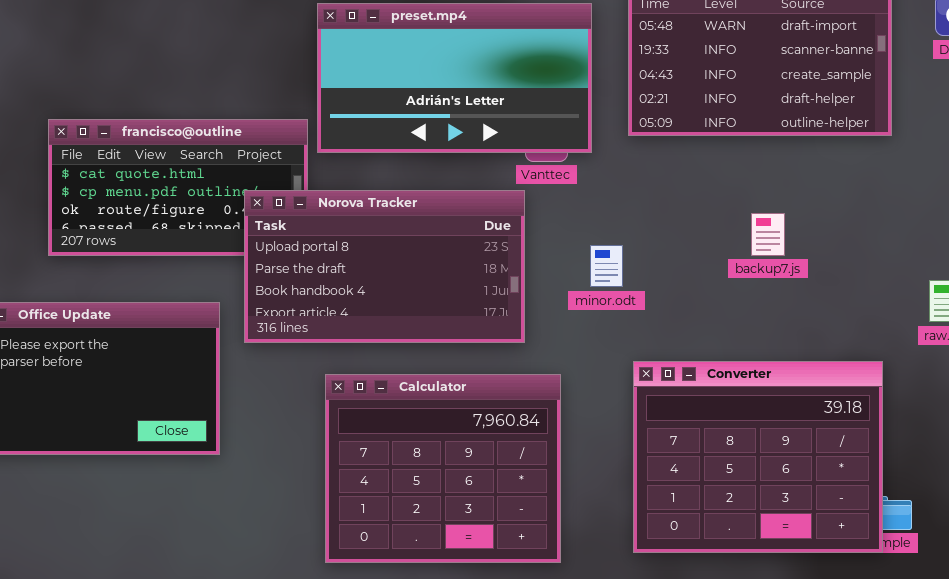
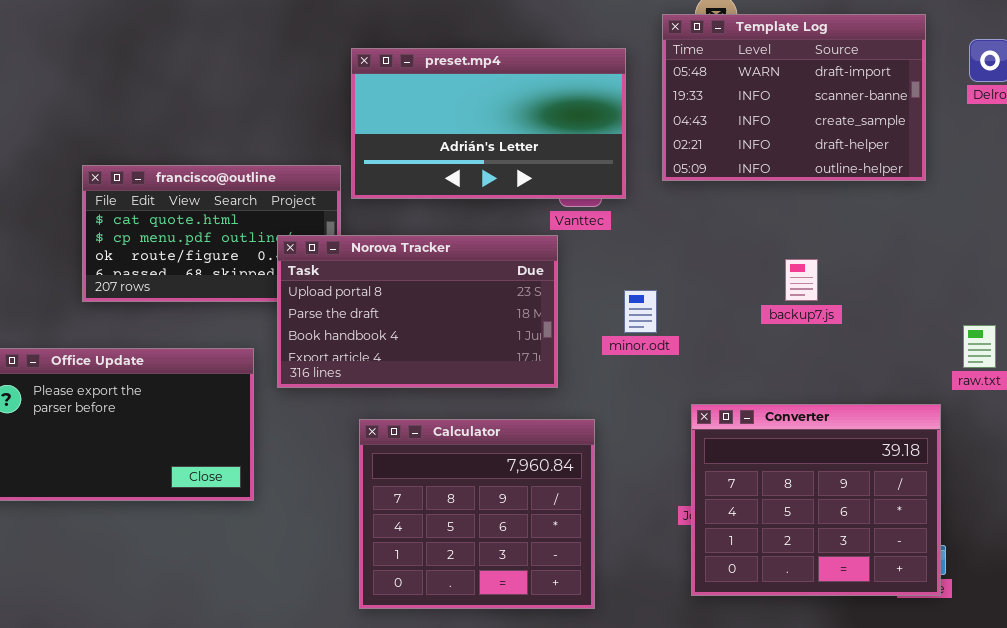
Converter: [633,361,883,553] -> [691,404,941,596], moved

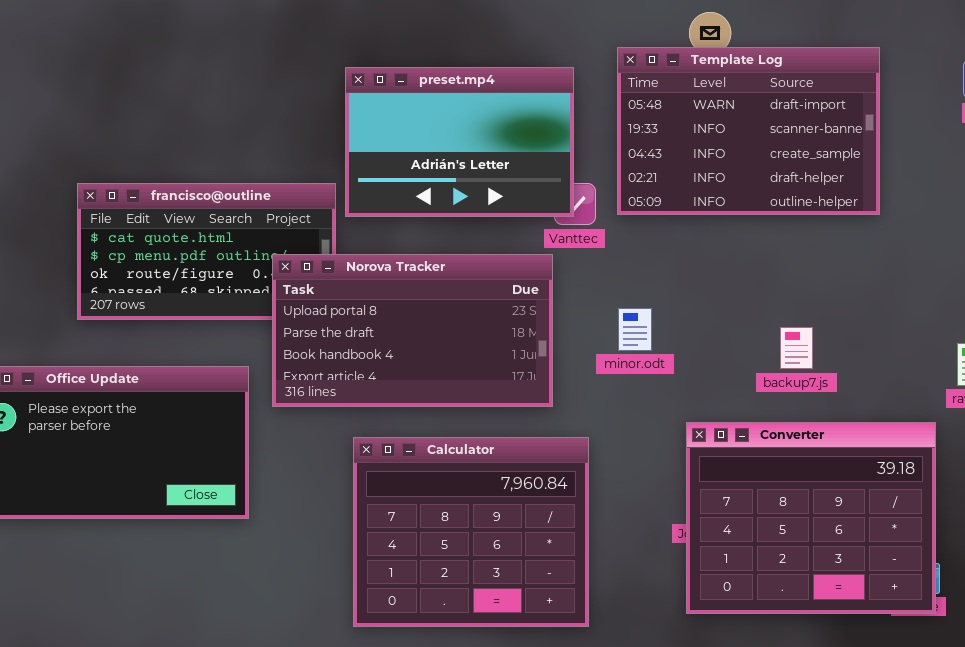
Template Log: [662,14,926,181] -> [617,47,880,215], moved
preset.mp4: [351,48,626,199] -> [345,67,574,217], resized
backup7.js: [785,259,818,301] -> [780,327,813,369], moved

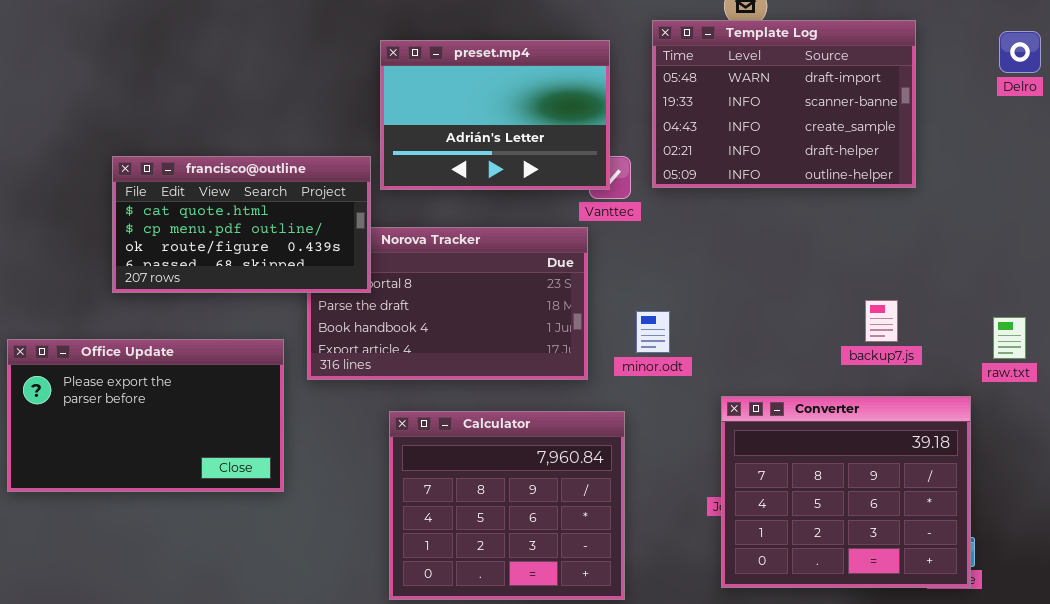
francisco@outline: [77,183,336,320] -> [112,156,371,293], raised
minor.odt: [618,308,652,351] -> [636,311,670,353], moved
backup7.js: [780,327,813,369] -> [865,300,898,342], moved

